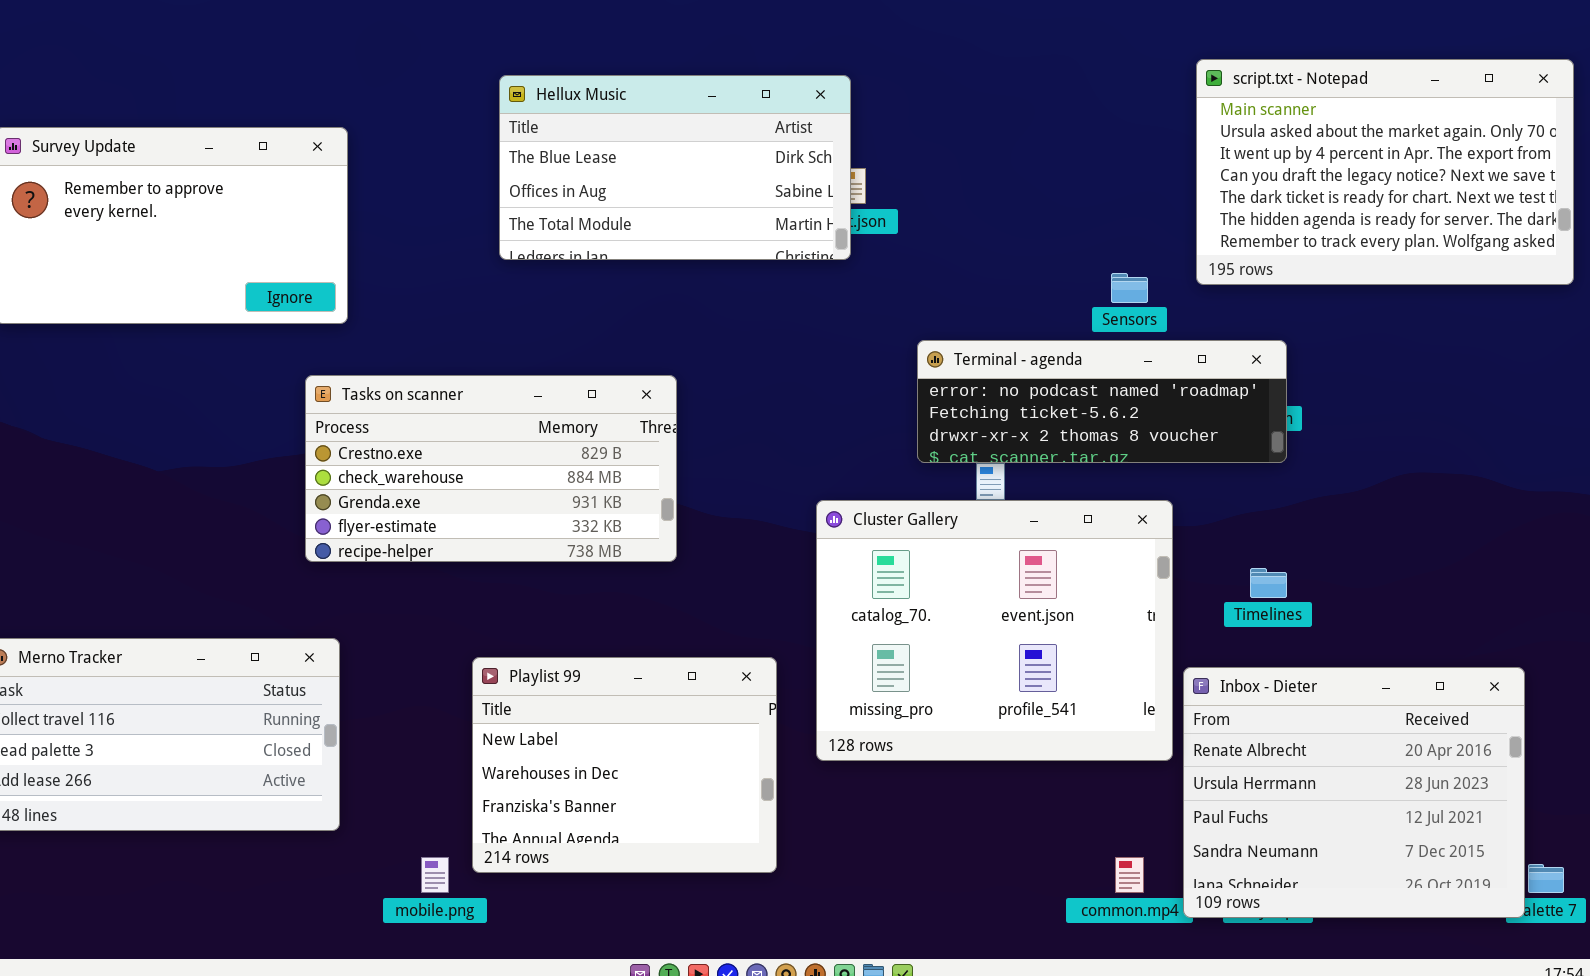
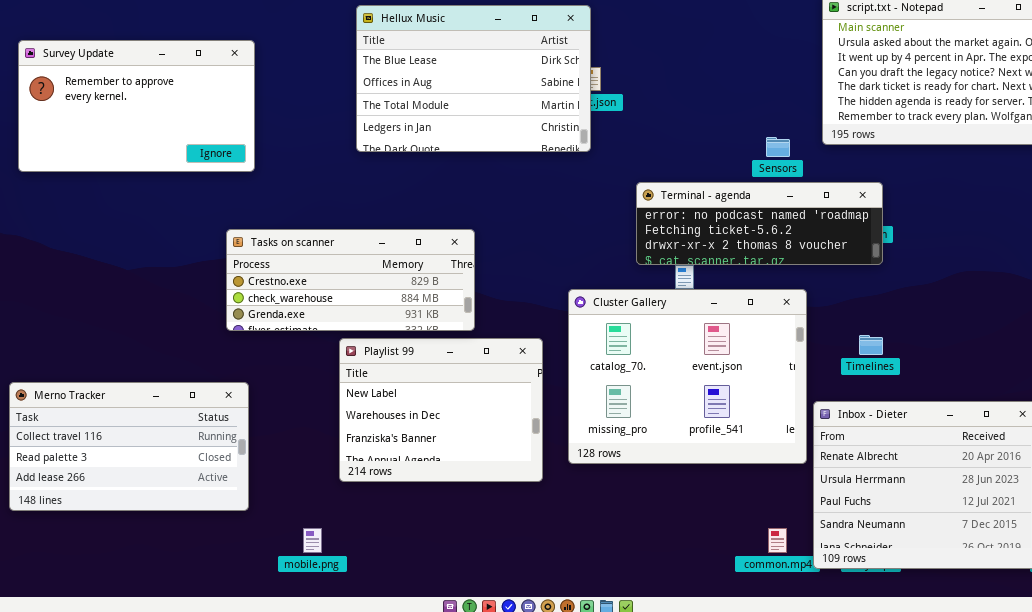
Hellux Music: [499,75,851,260] -> [356,5,591,152], resized
Tasks on scanner: [305,375,677,562] -> [226,229,475,331], resized
Playlist 99: [472,657,777,873] -> [339,338,543,482], moved

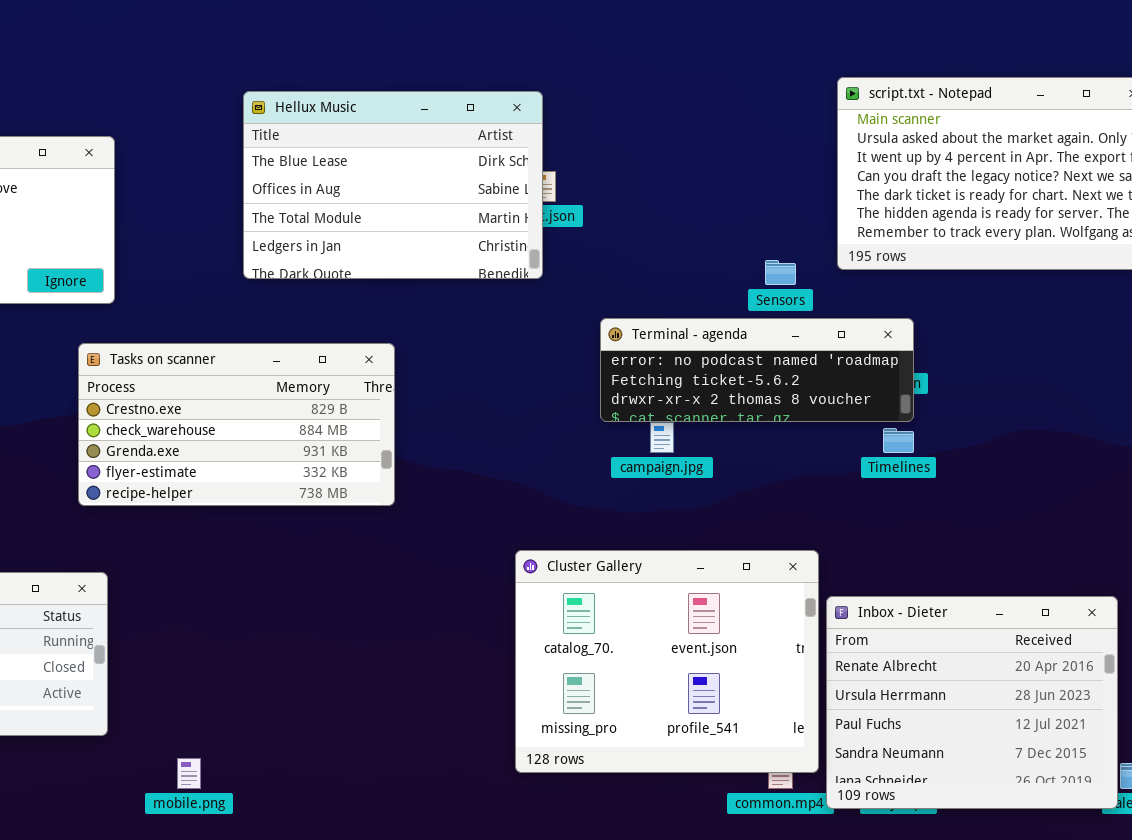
Tasks on scanner: [226,229,475,331] -> [78,343,395,506], resized
Cluster Gallery: [568,289,807,464] -> [515,550,819,773], moved
Timelines: [859,335,883,355] -> [883,428,914,453], moved
Playlist 99: [339,338,543,482] -> none, closed

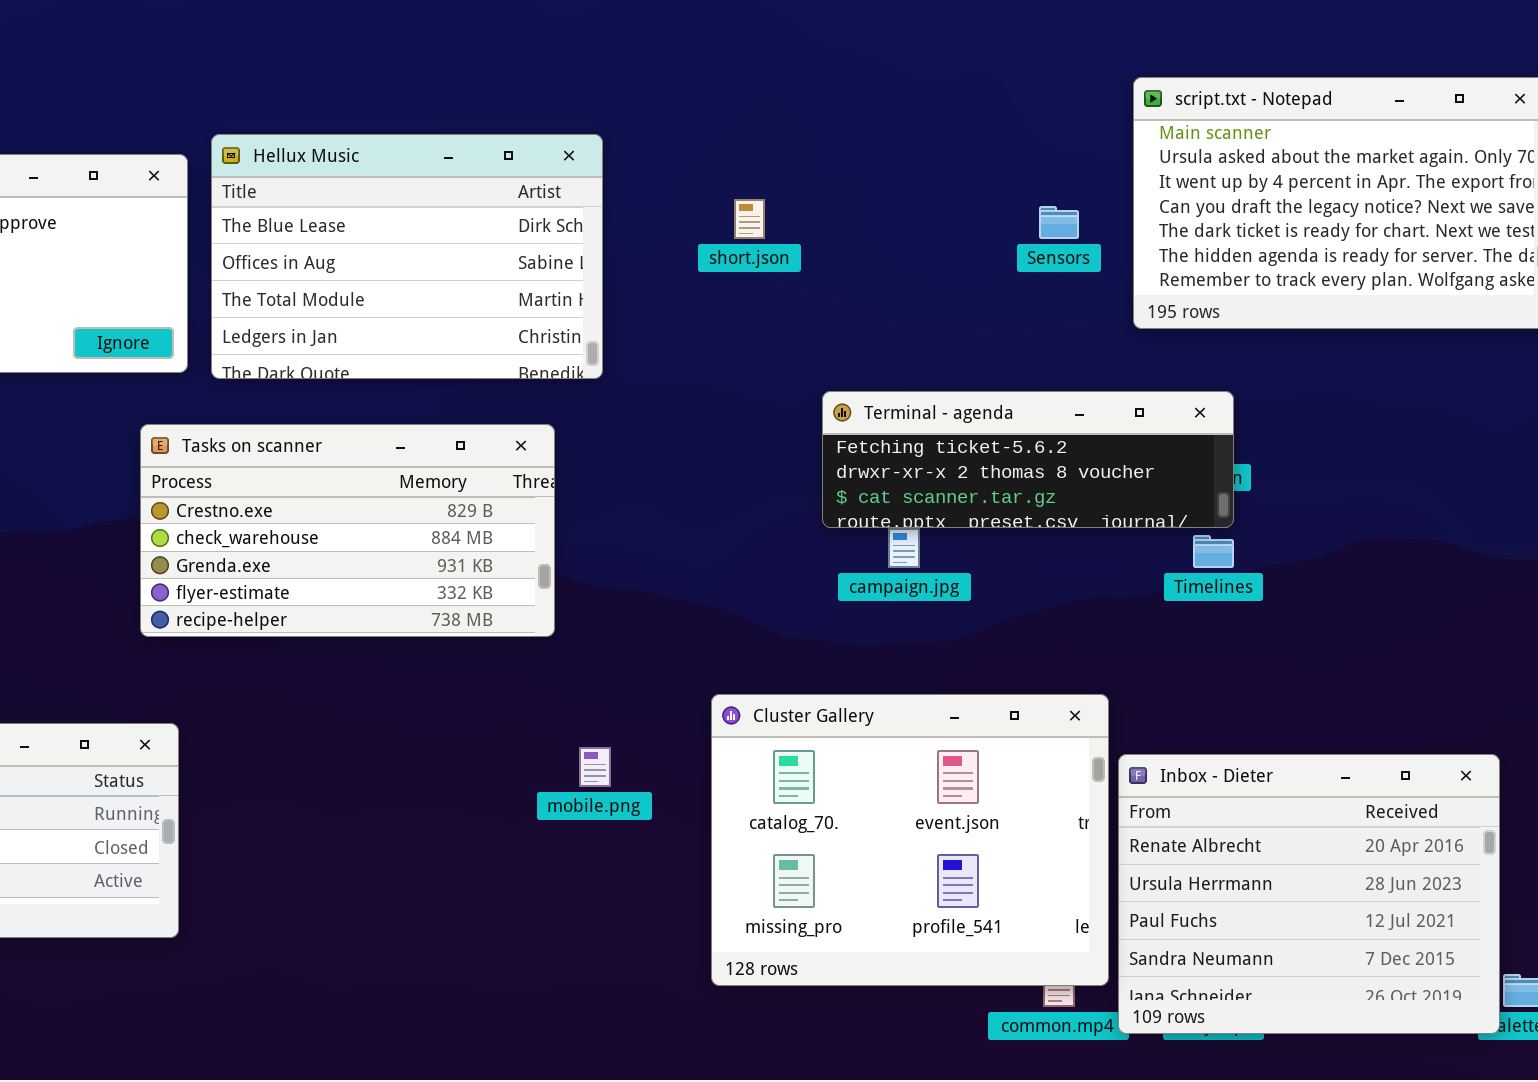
Hellux Music: [243,91,543,279] -> [211,134,603,379], moved
Sensors: [765,260,796,285] -> [1039,206,1079,239], moved
Terminal - agenda: [600,318,914,422] -> [822,391,1234,528], scrolled down 1 row
mobile.png: [177,758,201,789] -> [579,747,611,787], moved

